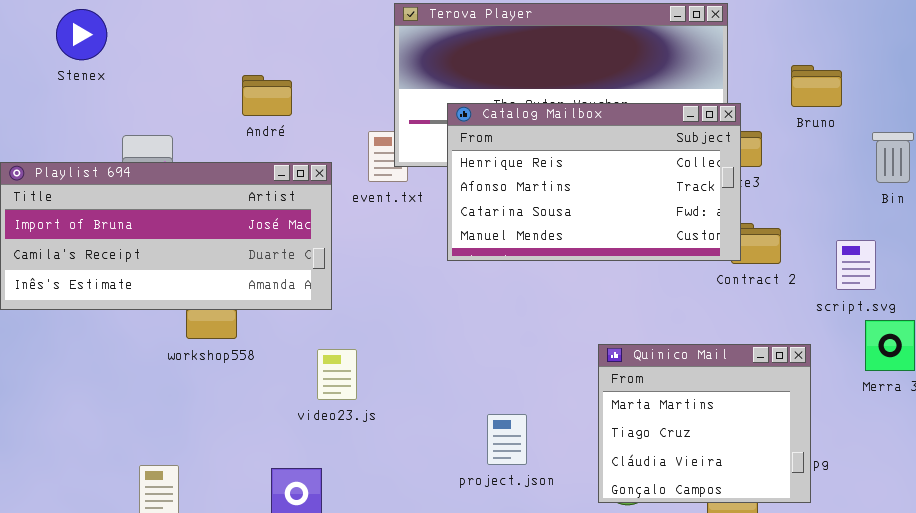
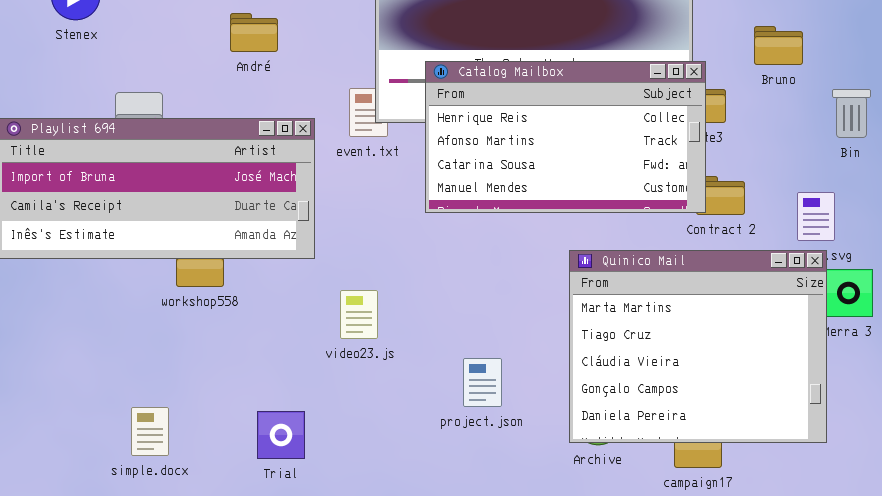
André: [242,75,292,116] -> [230,13,278,52], moved
Quinico Mail: [598,344,811,503] -> [569,250,827,443], resized
video23.js: [317,349,357,400] -> [340,290,378,339], moved

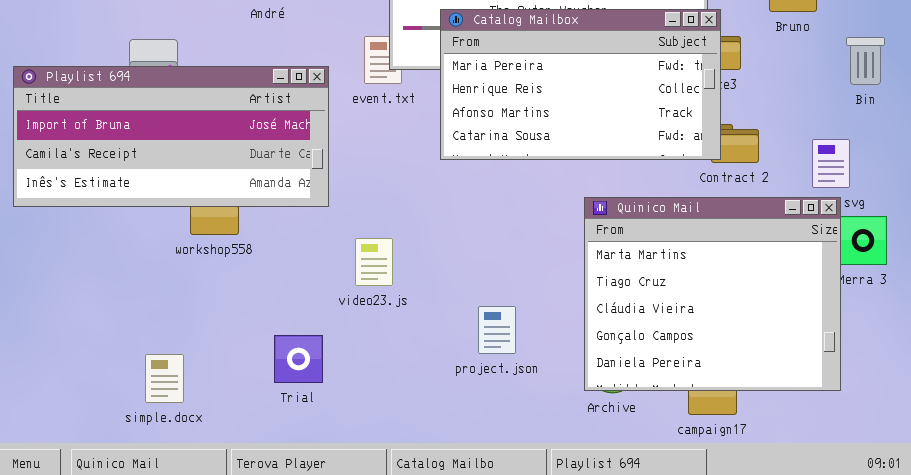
Catalog Mailbox: [425,61,706,213] -> [440,9,721,160], scrolled up 1 row
Trial: [257,411,305,459] -> [274,335,323,383], moved

